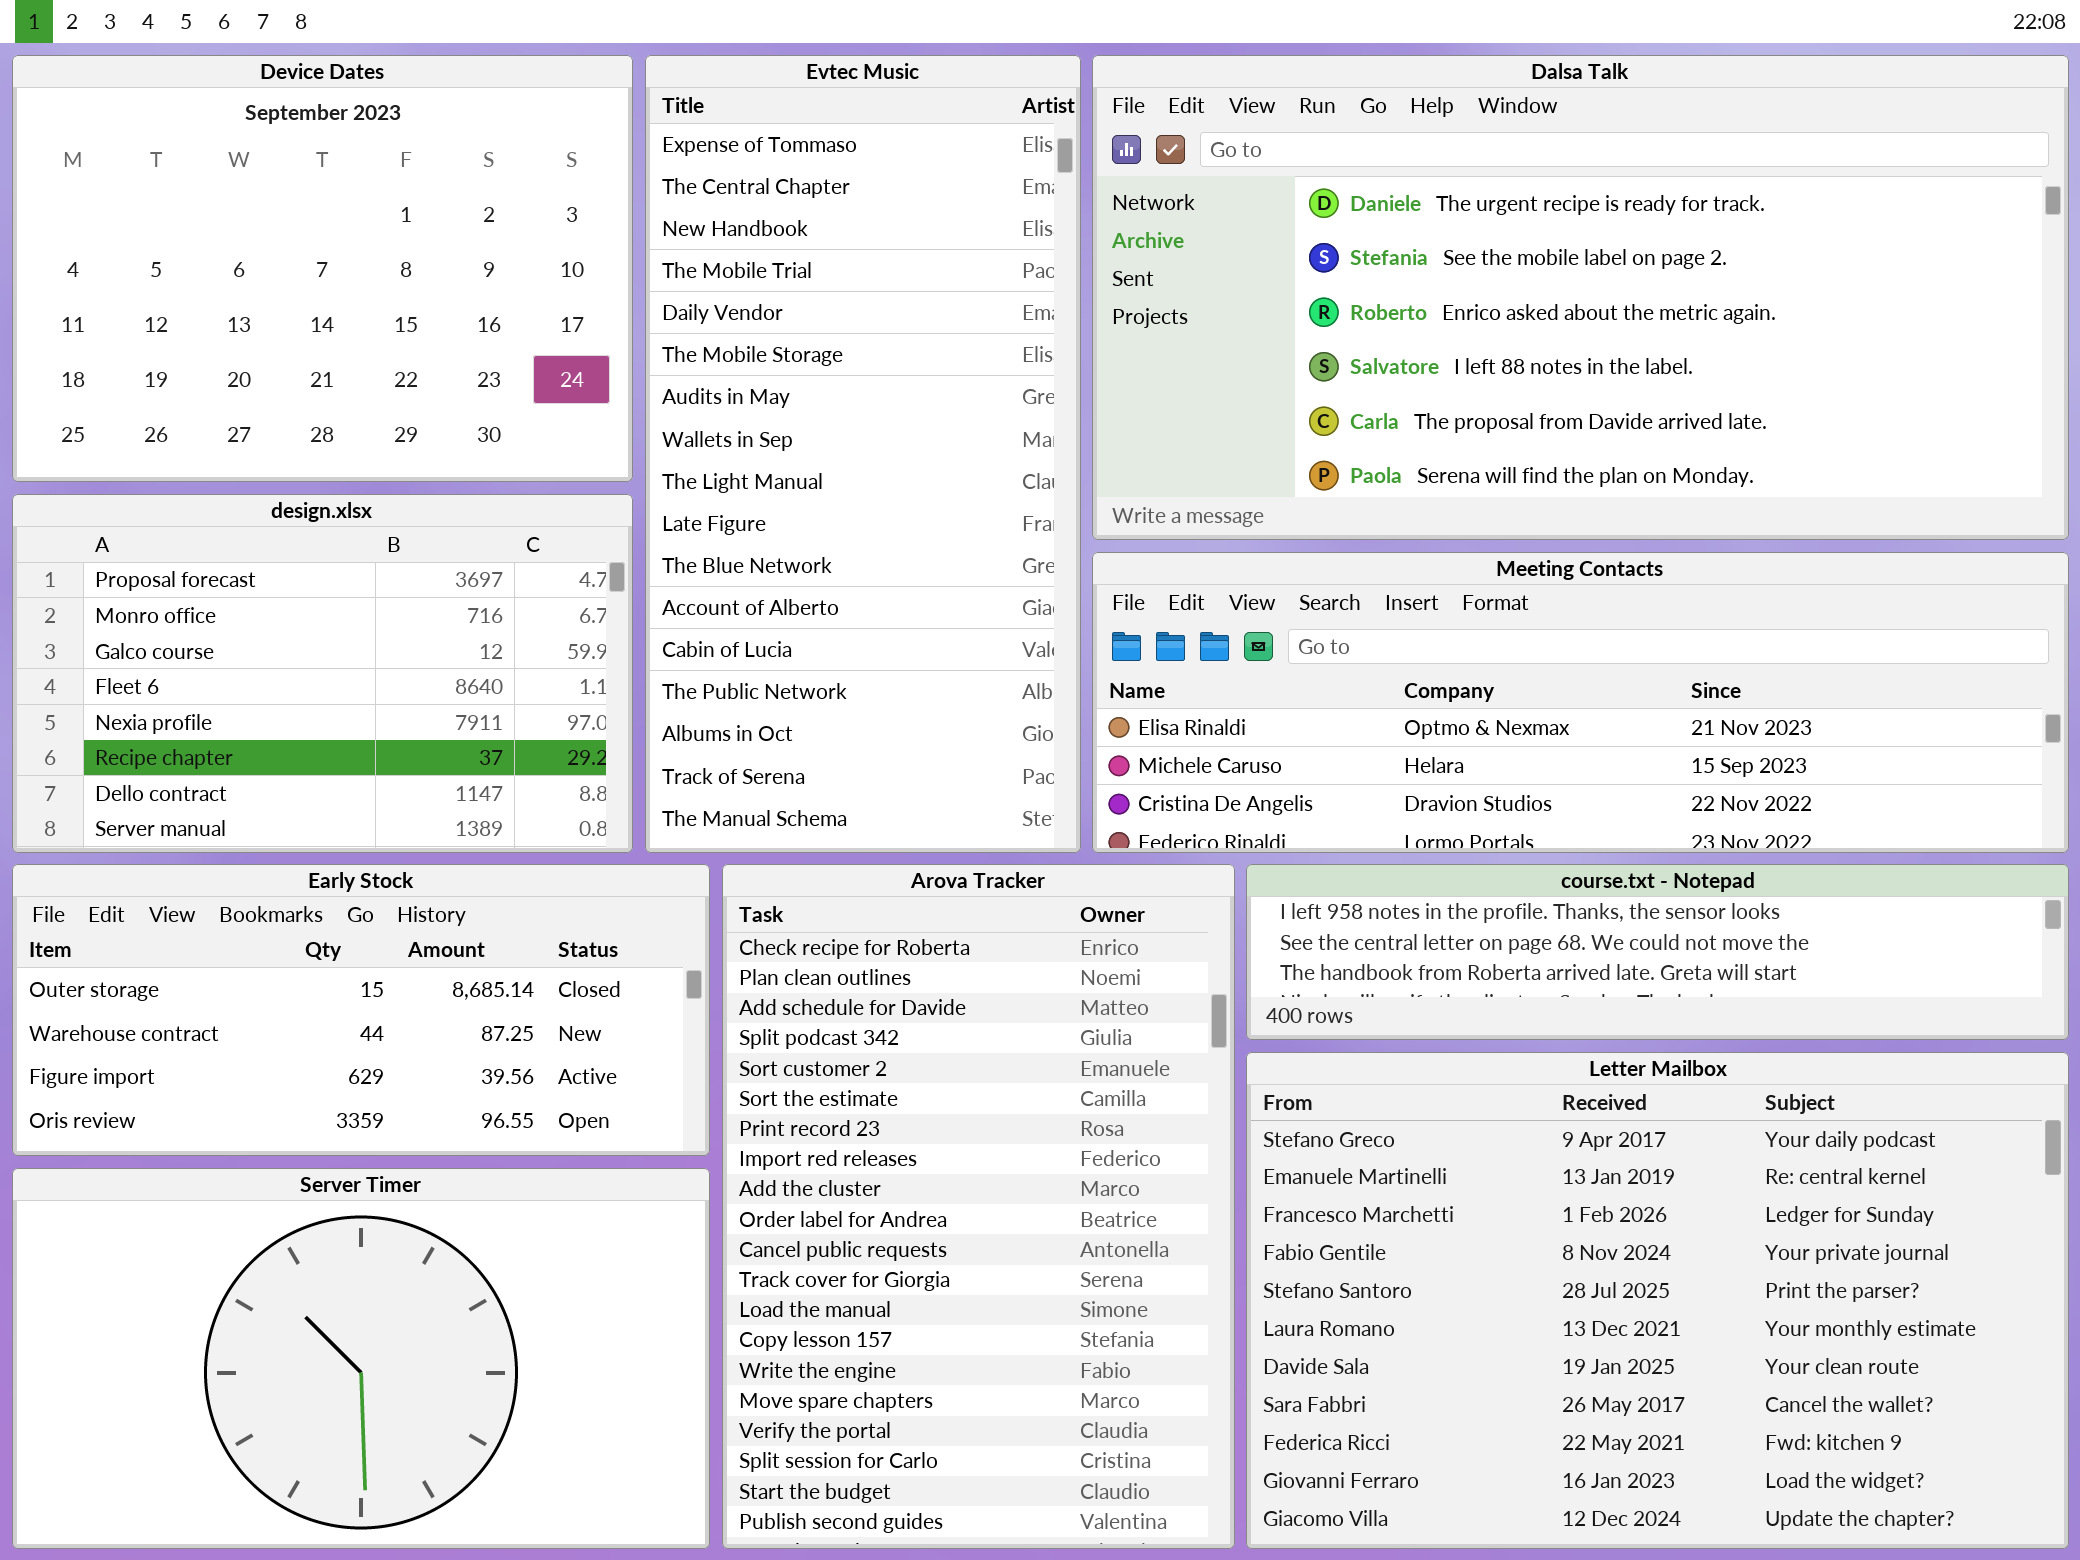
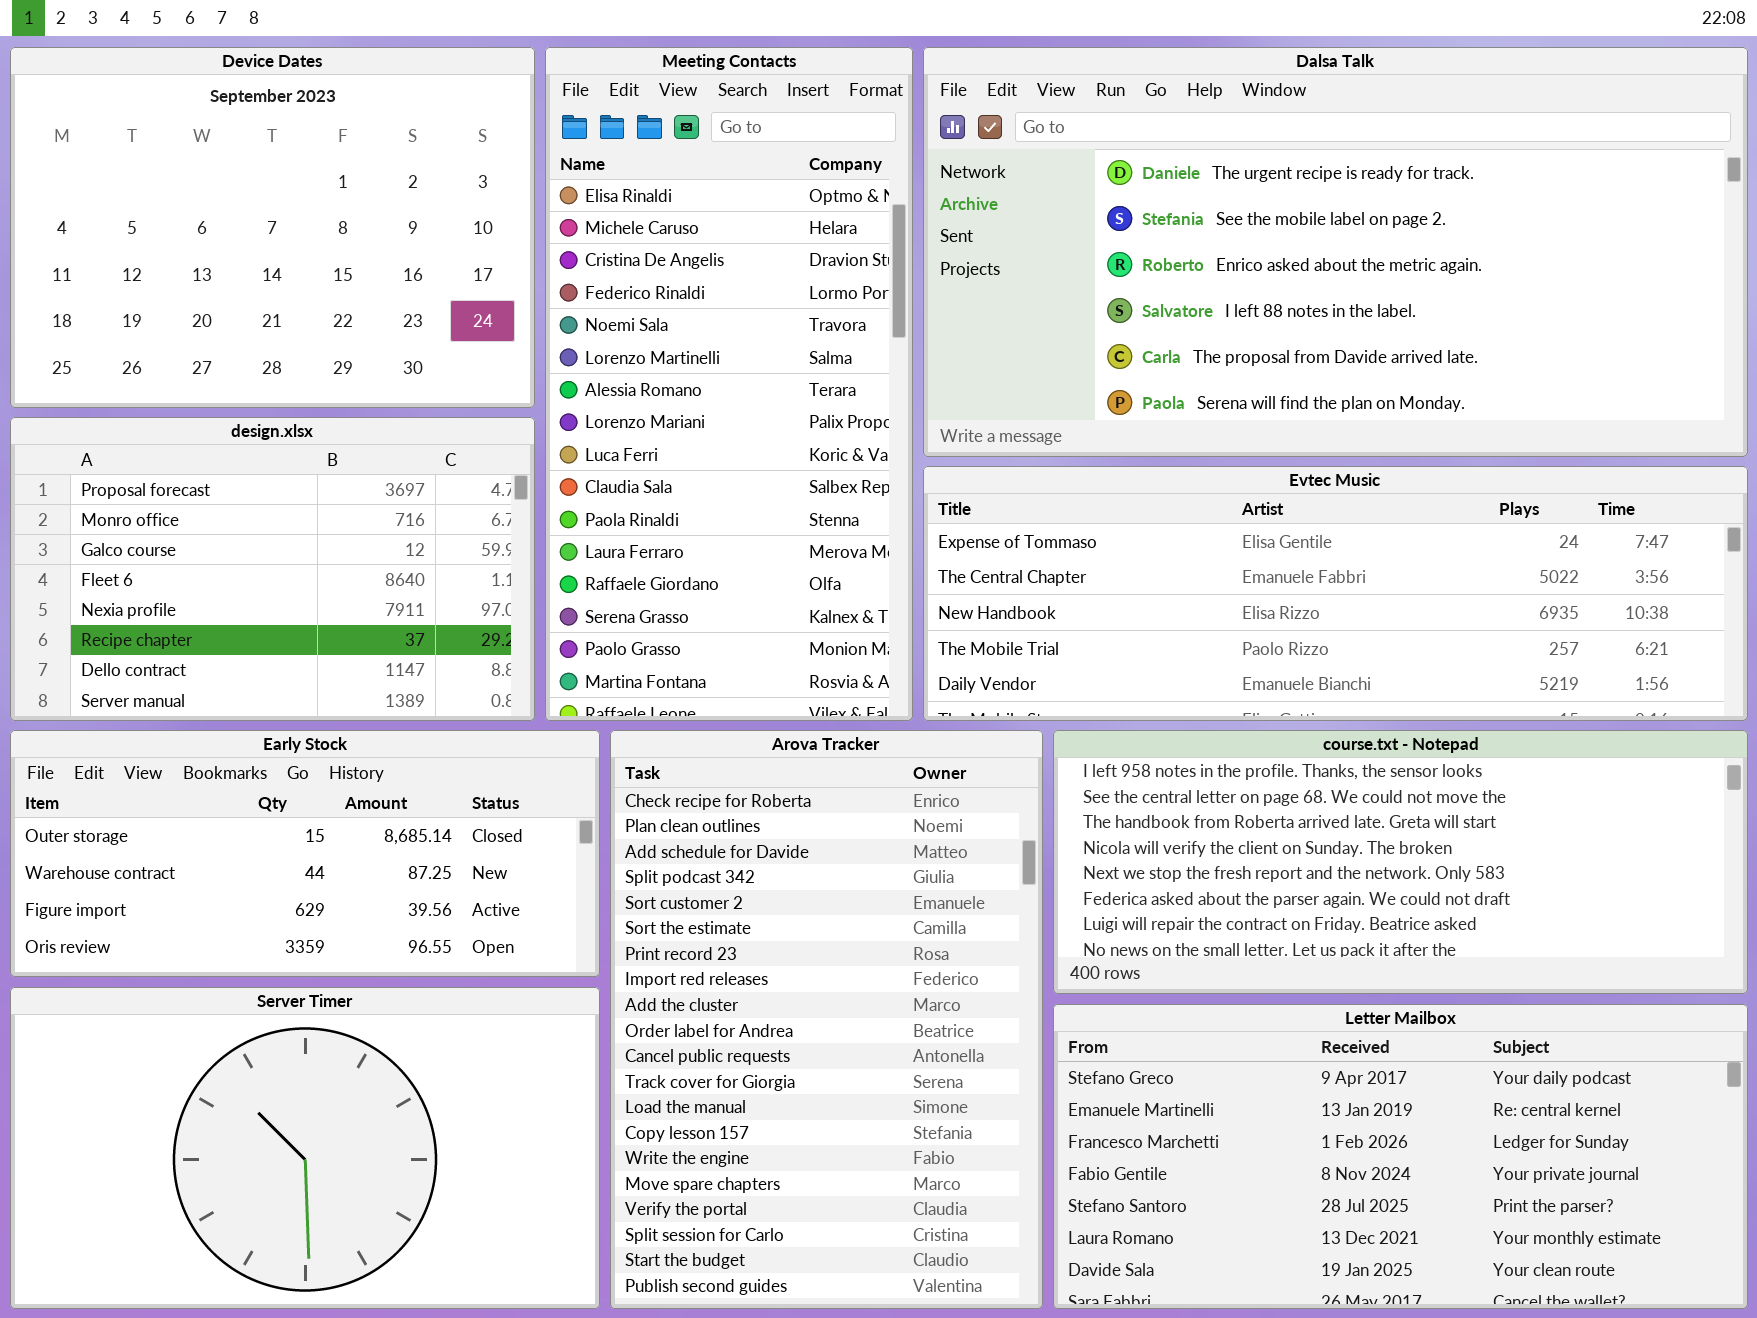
Evtec Music: [645,55,1081,853] -> [923,466,1748,721], moved, resized
Meeting Contacts: [1092,552,2069,853] -> [545,47,913,721], moved, resized
course.txt - Notepad: [1246,864,2069,1040] -> [1053,730,1748,994], resized
Letter Mailbox: [1246,1052,2069,1549] -> [1053,1004,1748,1309], resized

